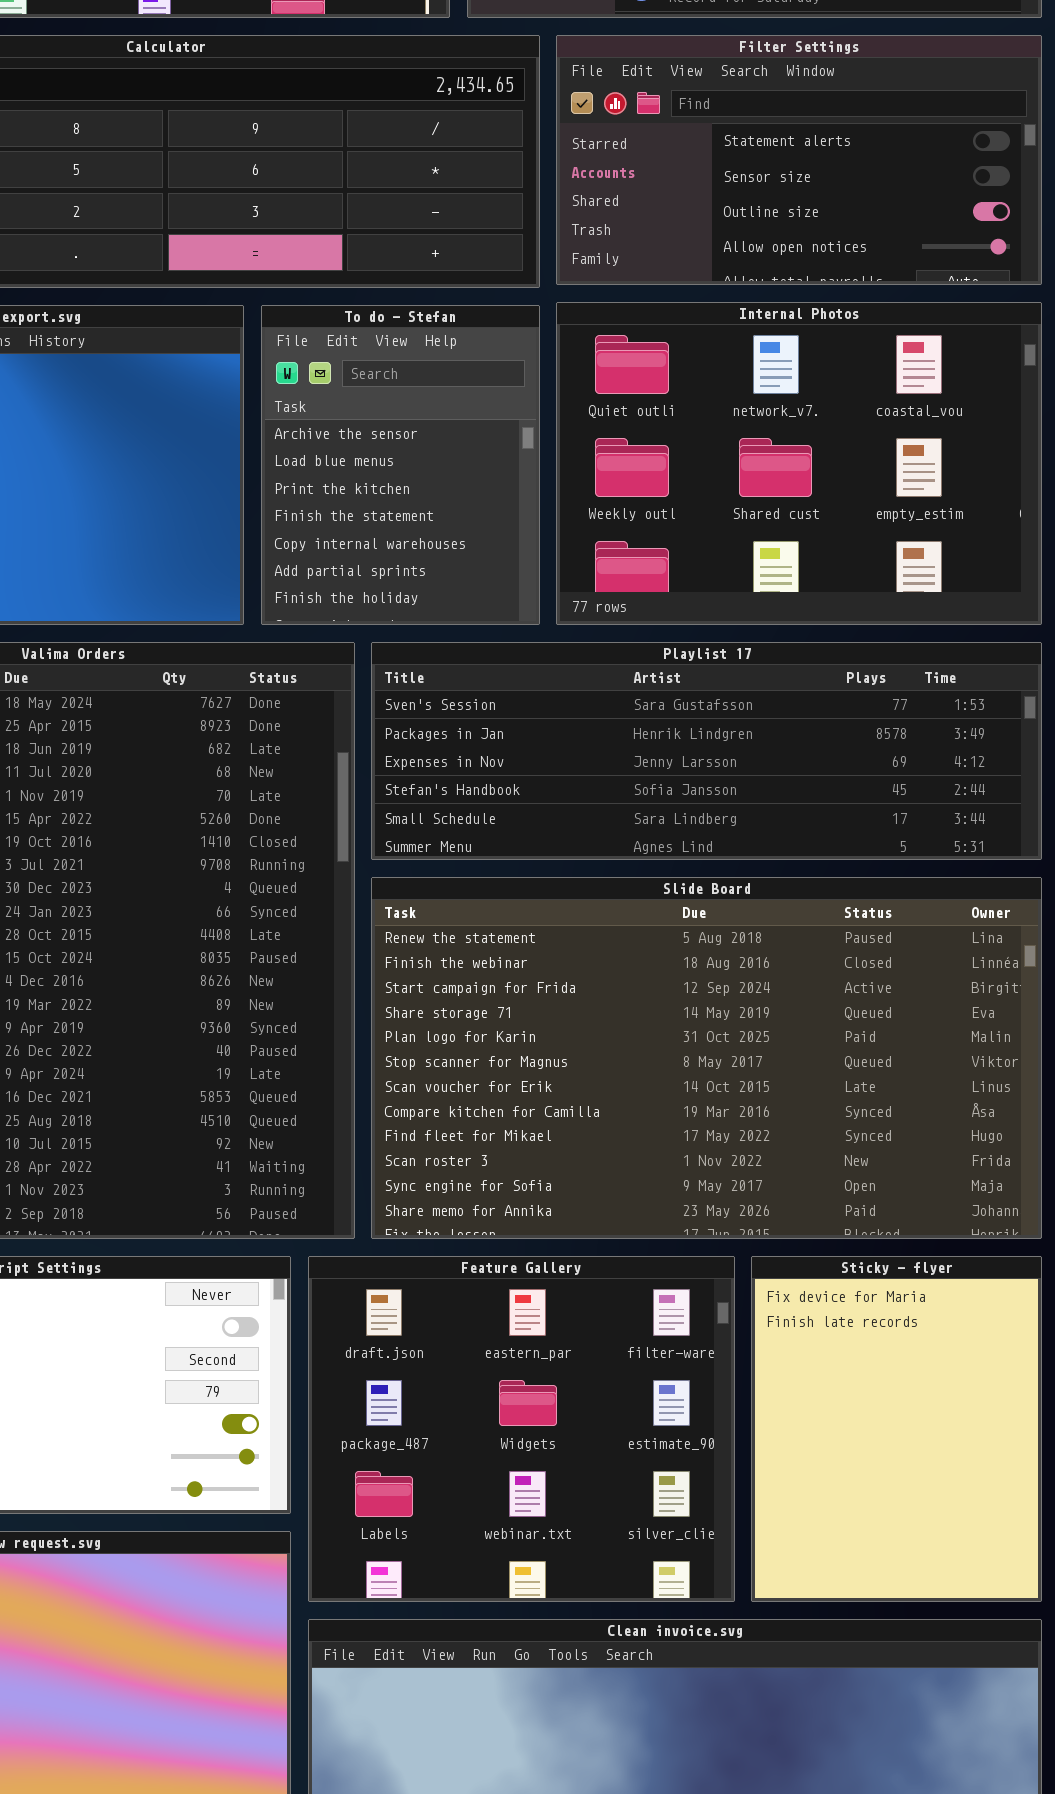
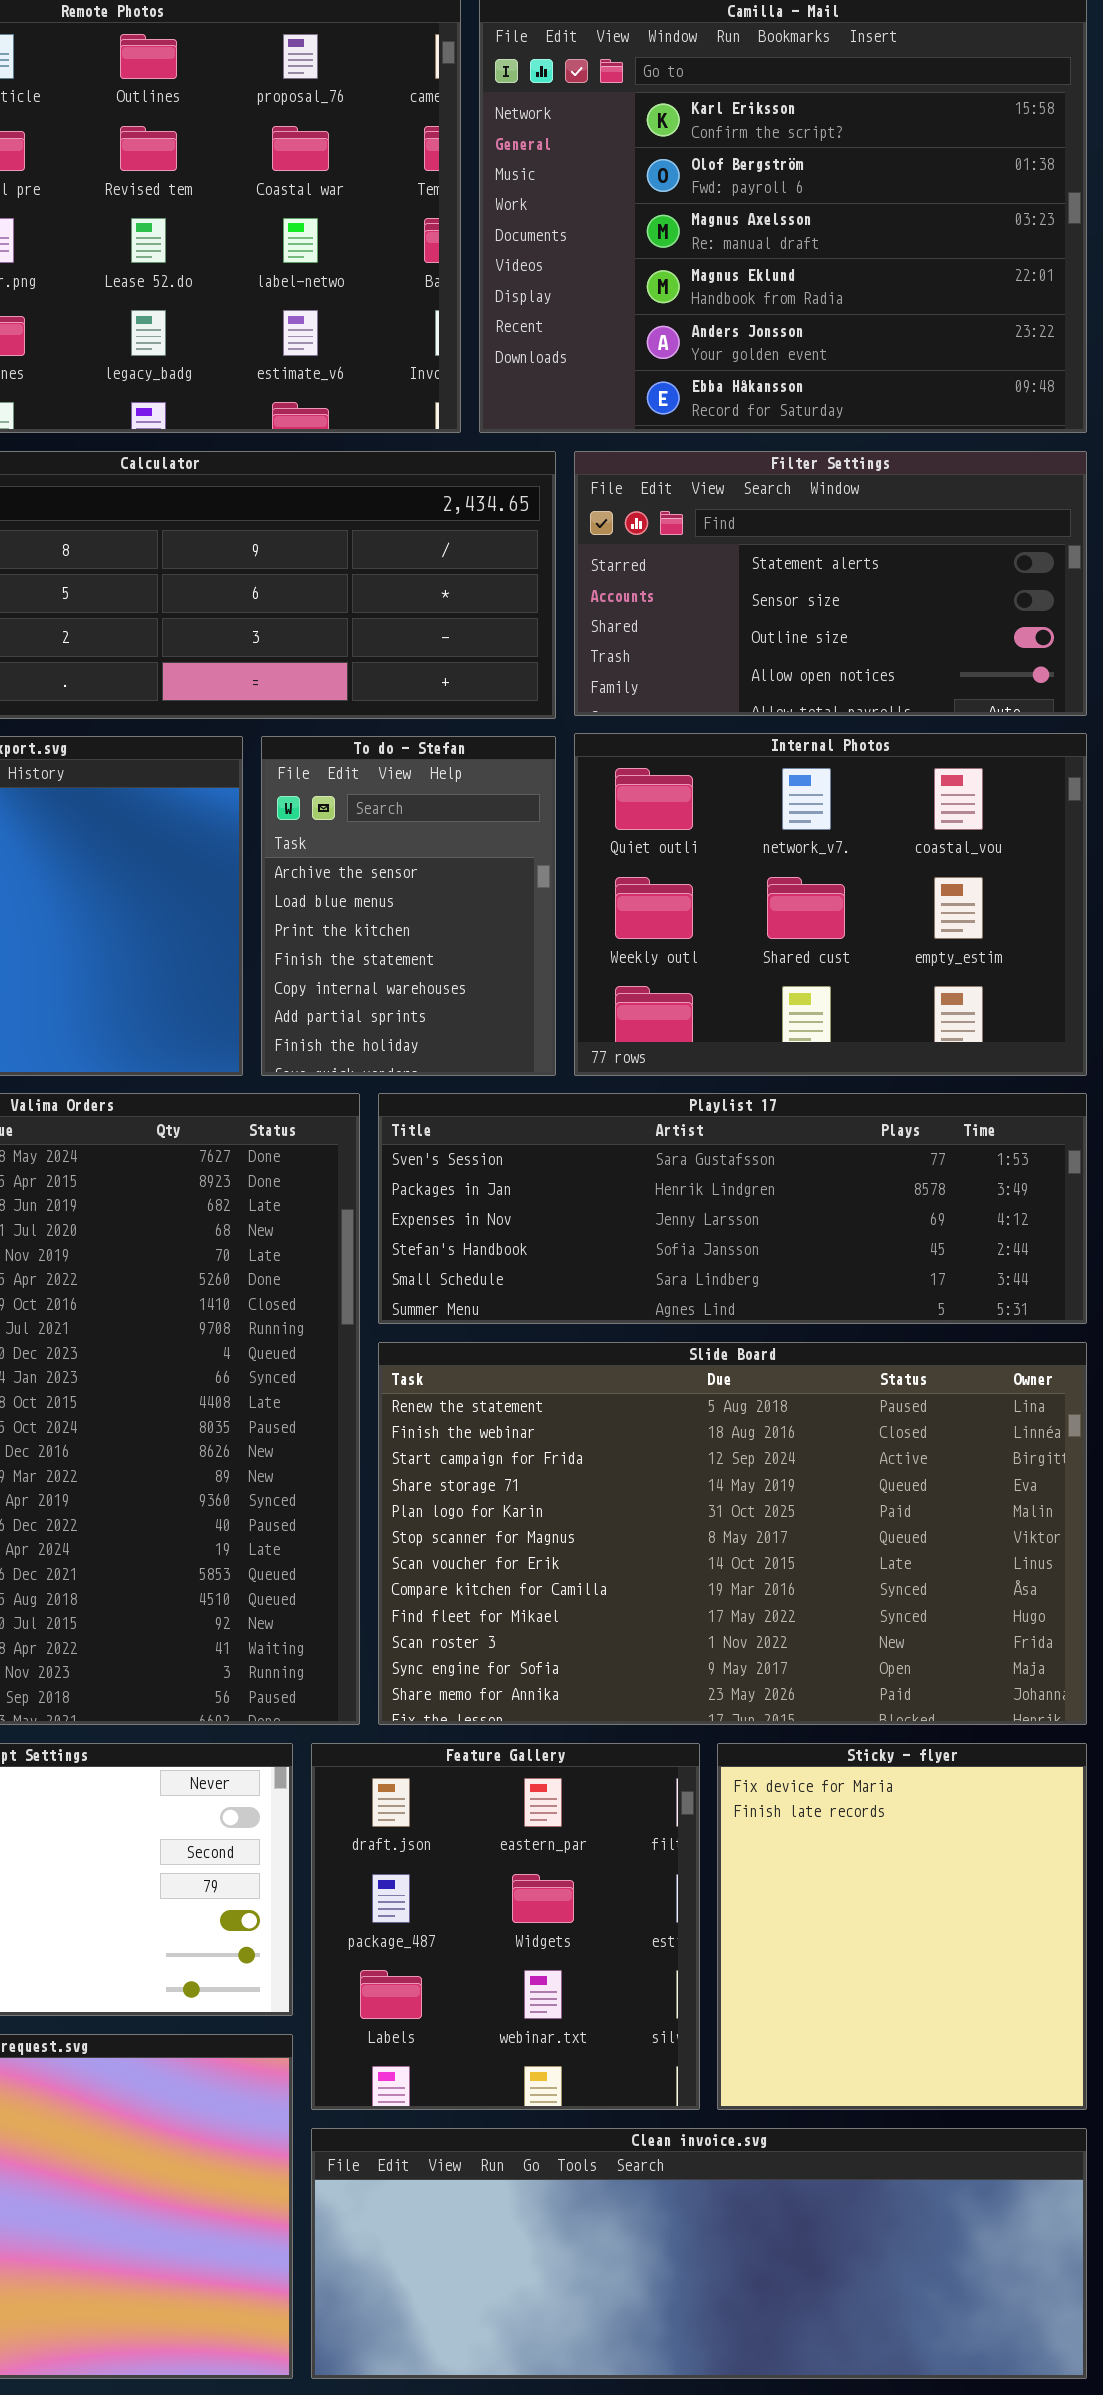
Feature Gallery: [308,1256,735,1602] -> [311,1743,700,2110], resized
Sticky - flyer: [751,1256,1042,1602] -> [717,1743,1087,2110], resized

